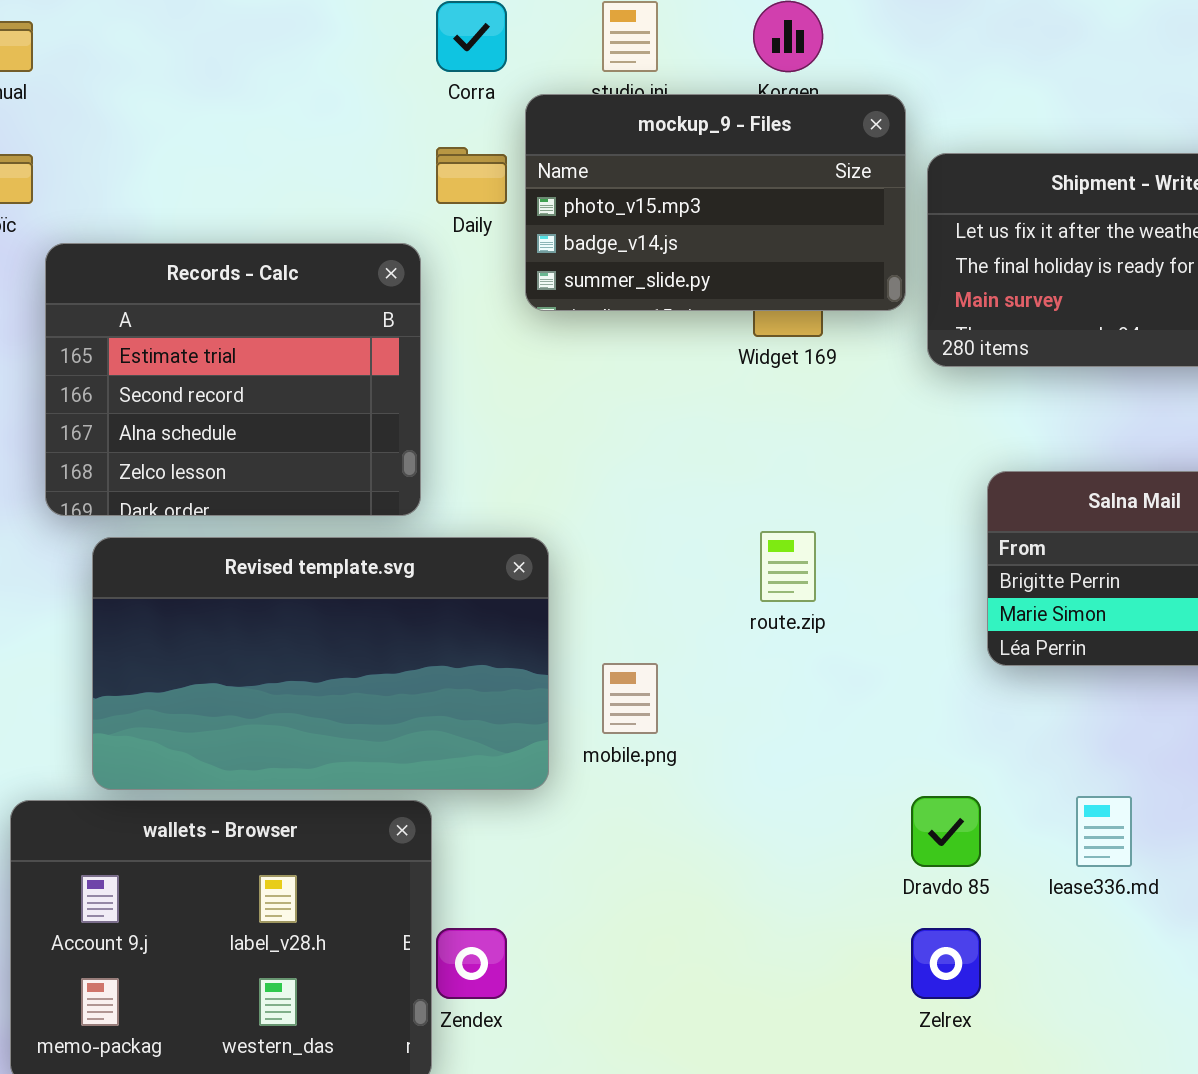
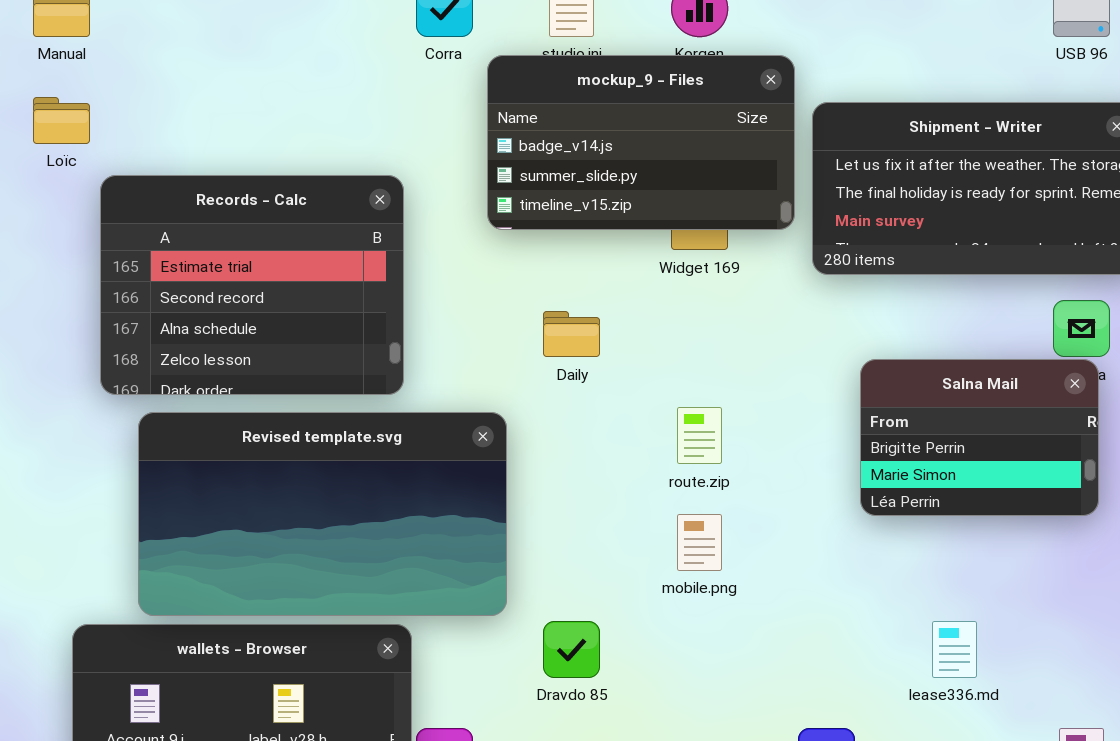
mockup_9 - Files: [525,94,906,311] -> [487,55,795,230], scrolled down 1 row
Daily: [436,147,507,204] -> [543,311,600,357], moved
mobile.png: [602,663,658,734] -> [677,514,722,571], moved
Dravdo 85: [911,796,981,867] -> [543,621,600,678], moved

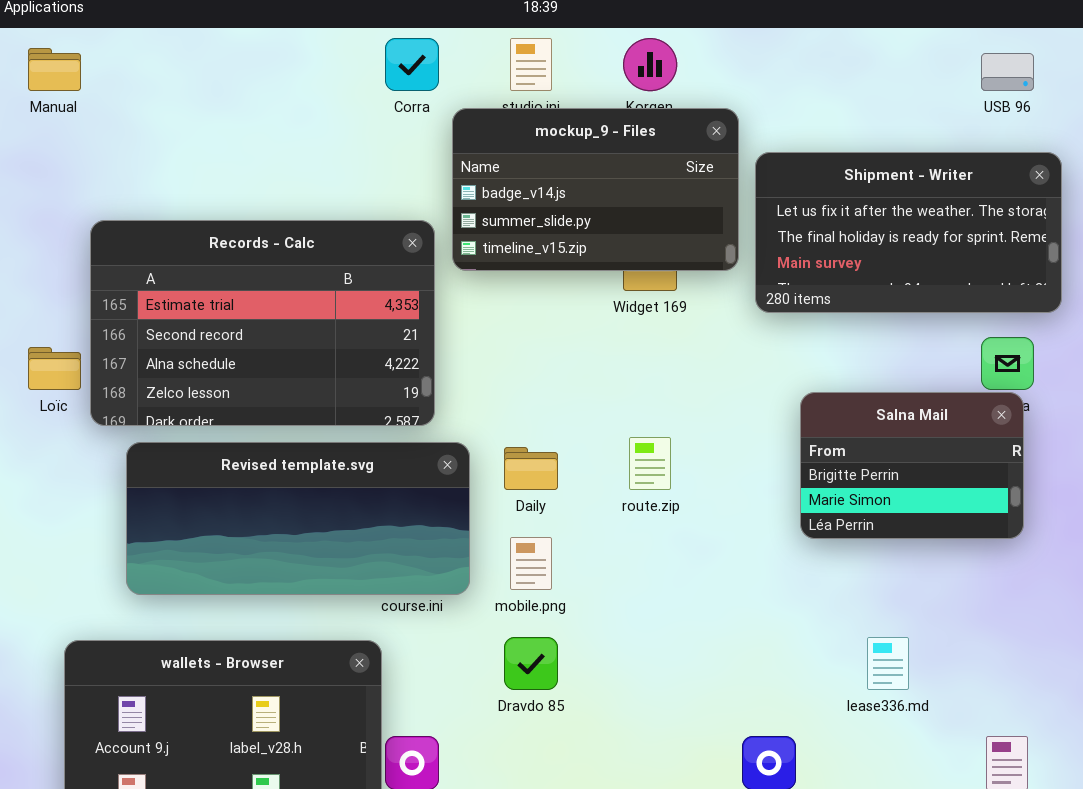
Loïc: [33,97,90,144] -> [28,347,81,390], moved
Records - Calc: [100,175,404,395] -> [90,220,435,426], resized
Daily: [543,311,600,357] -> [504,447,558,490], moved
Revised template.svg: [138,412,507,616] -> [126,442,470,595], resized
mobile.png: [677,514,722,571] -> [510,537,552,590], moved

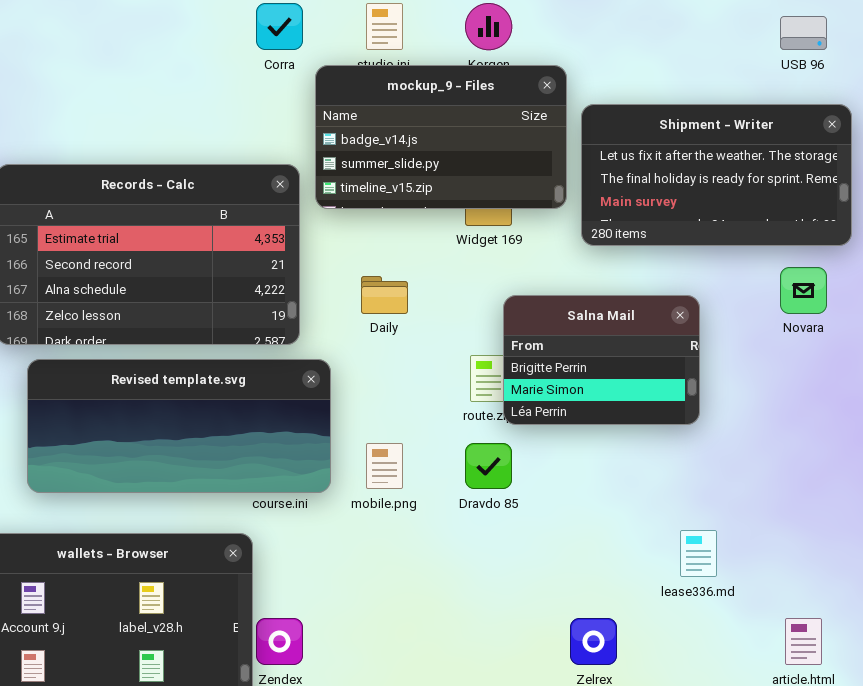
Salna Mail: [800,392,1024,539] -> [503,295,700,425], moved
Daily: [504,447,558,490] -> [361,276,408,314], moved
Dravdo 85: [504,637,558,690] -> [465,443,512,489], moved

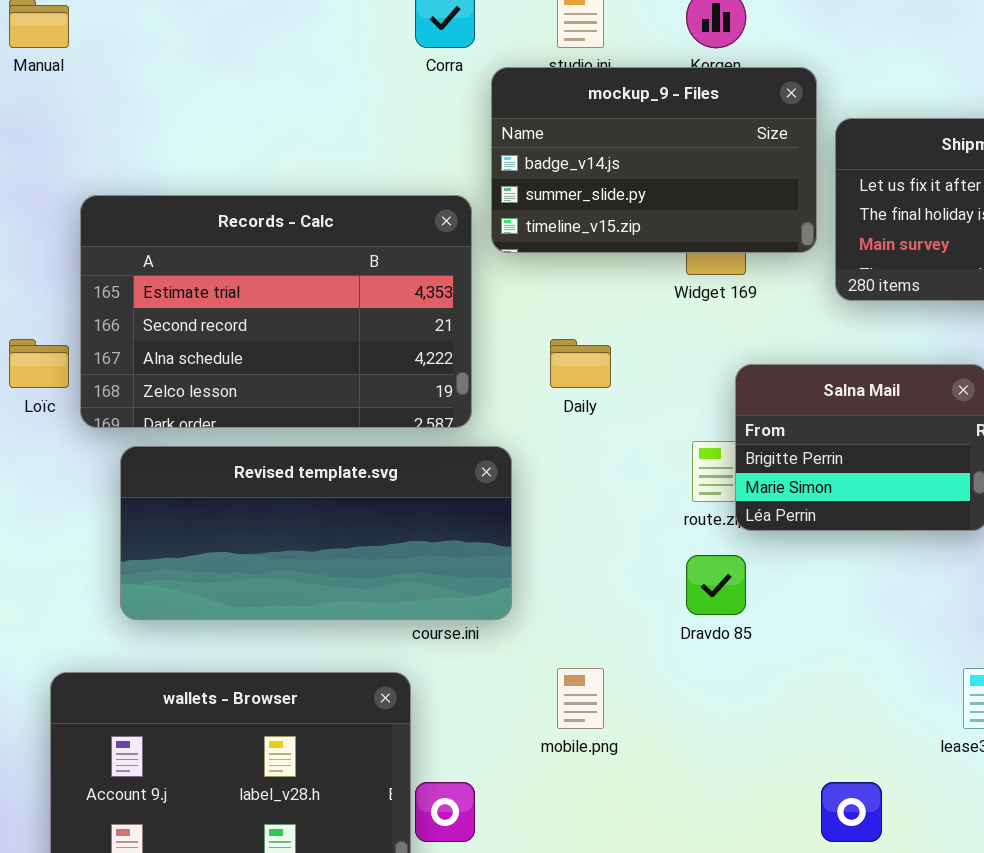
mobile.png: [366,443,403,489] -> [557,668,604,729], moved

